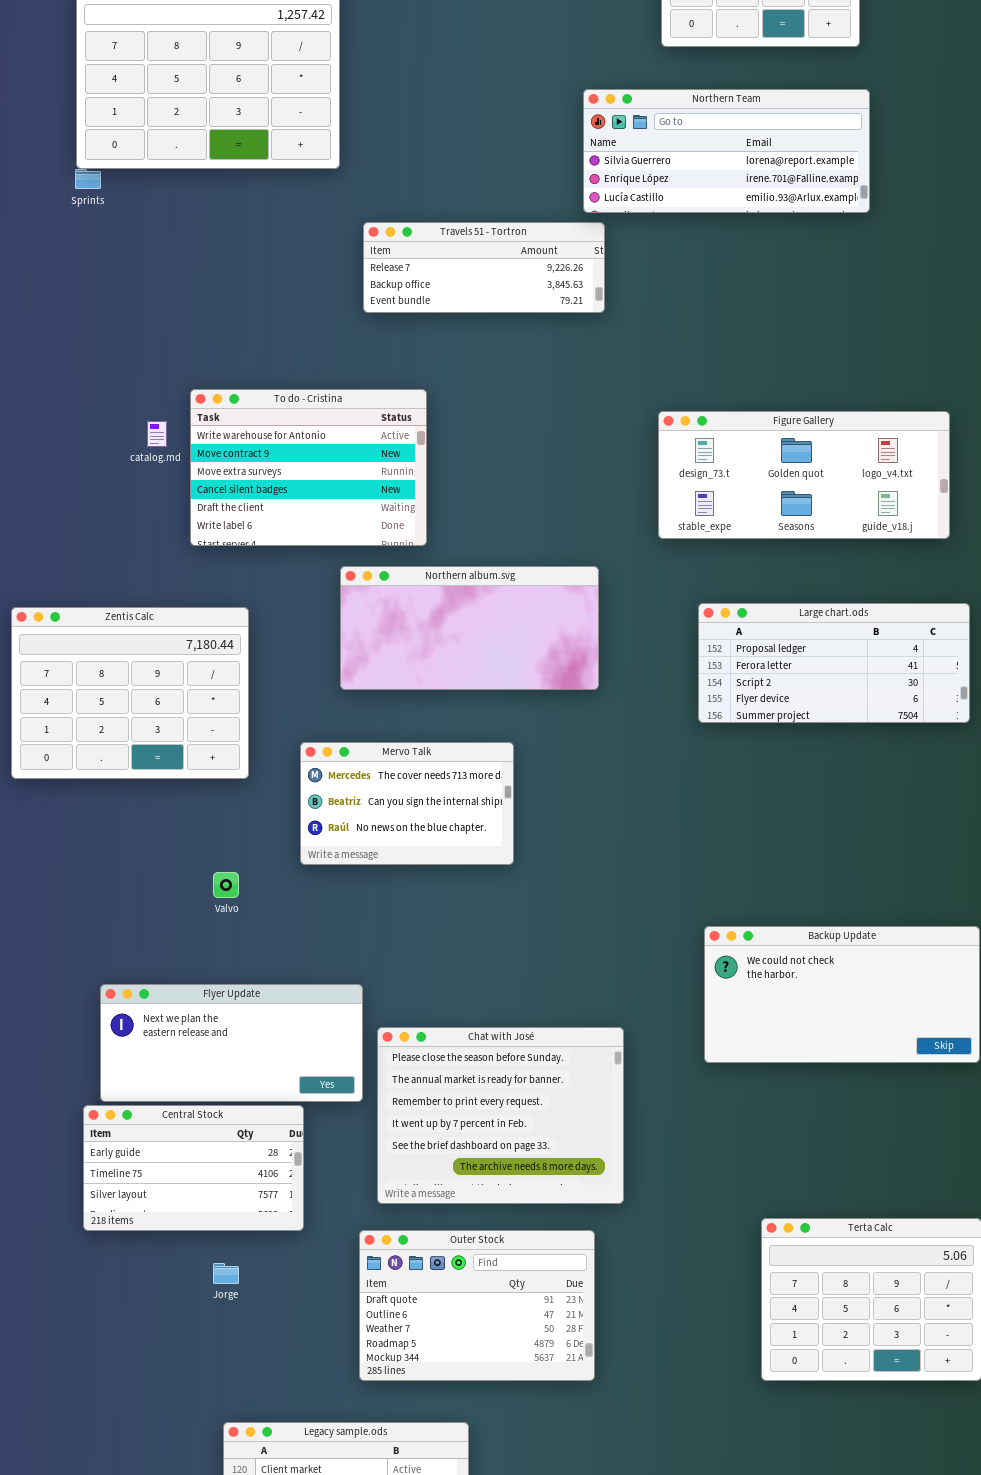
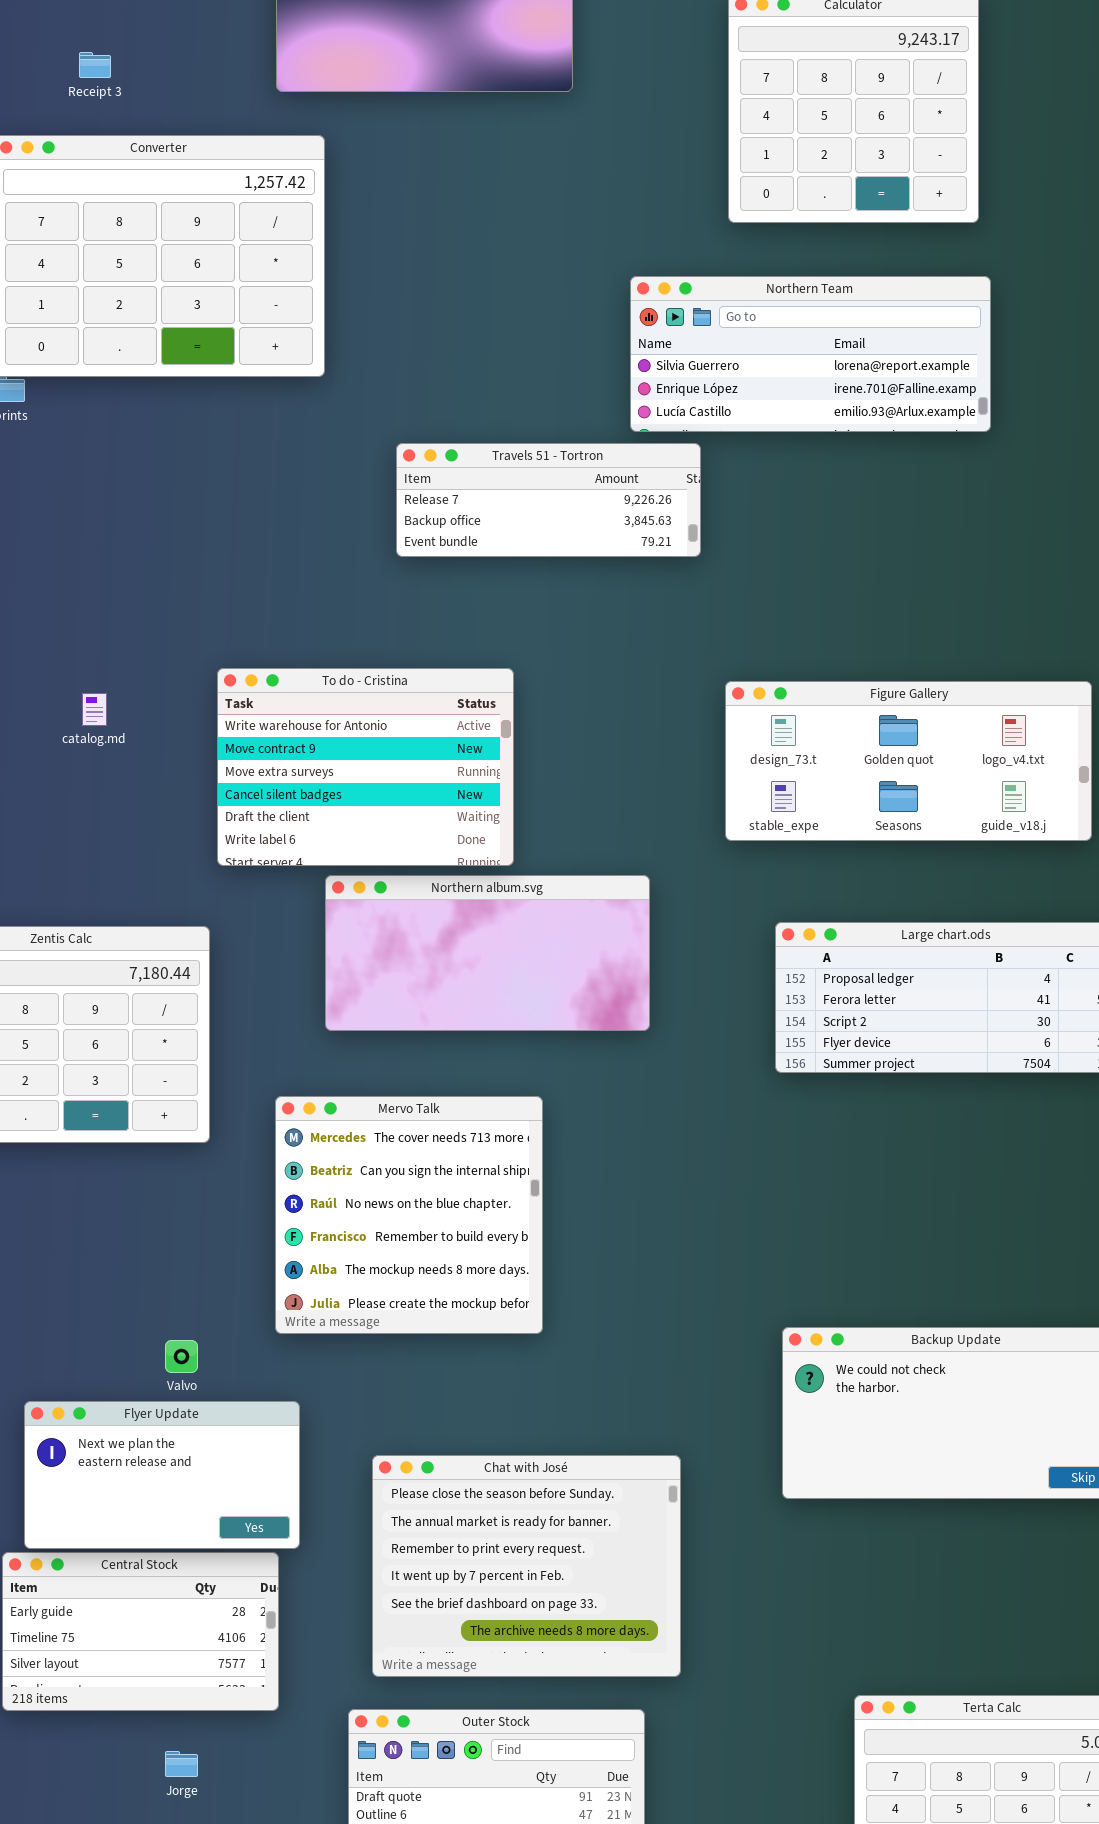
Travels 51 - Tortron: [363,222,605,313] -> [396,443,701,557], moved
To do - Cristina: [190,389,427,546] -> [217,668,514,866], moved
Mervo Talk: [300,742,514,865] -> [275,1096,543,1334], resized
Valvo: [213,872,239,898] -> [165,1340,198,1373], moved
Flyer Update: [100,984,363,1102] -> [24,1401,300,1549], resized

